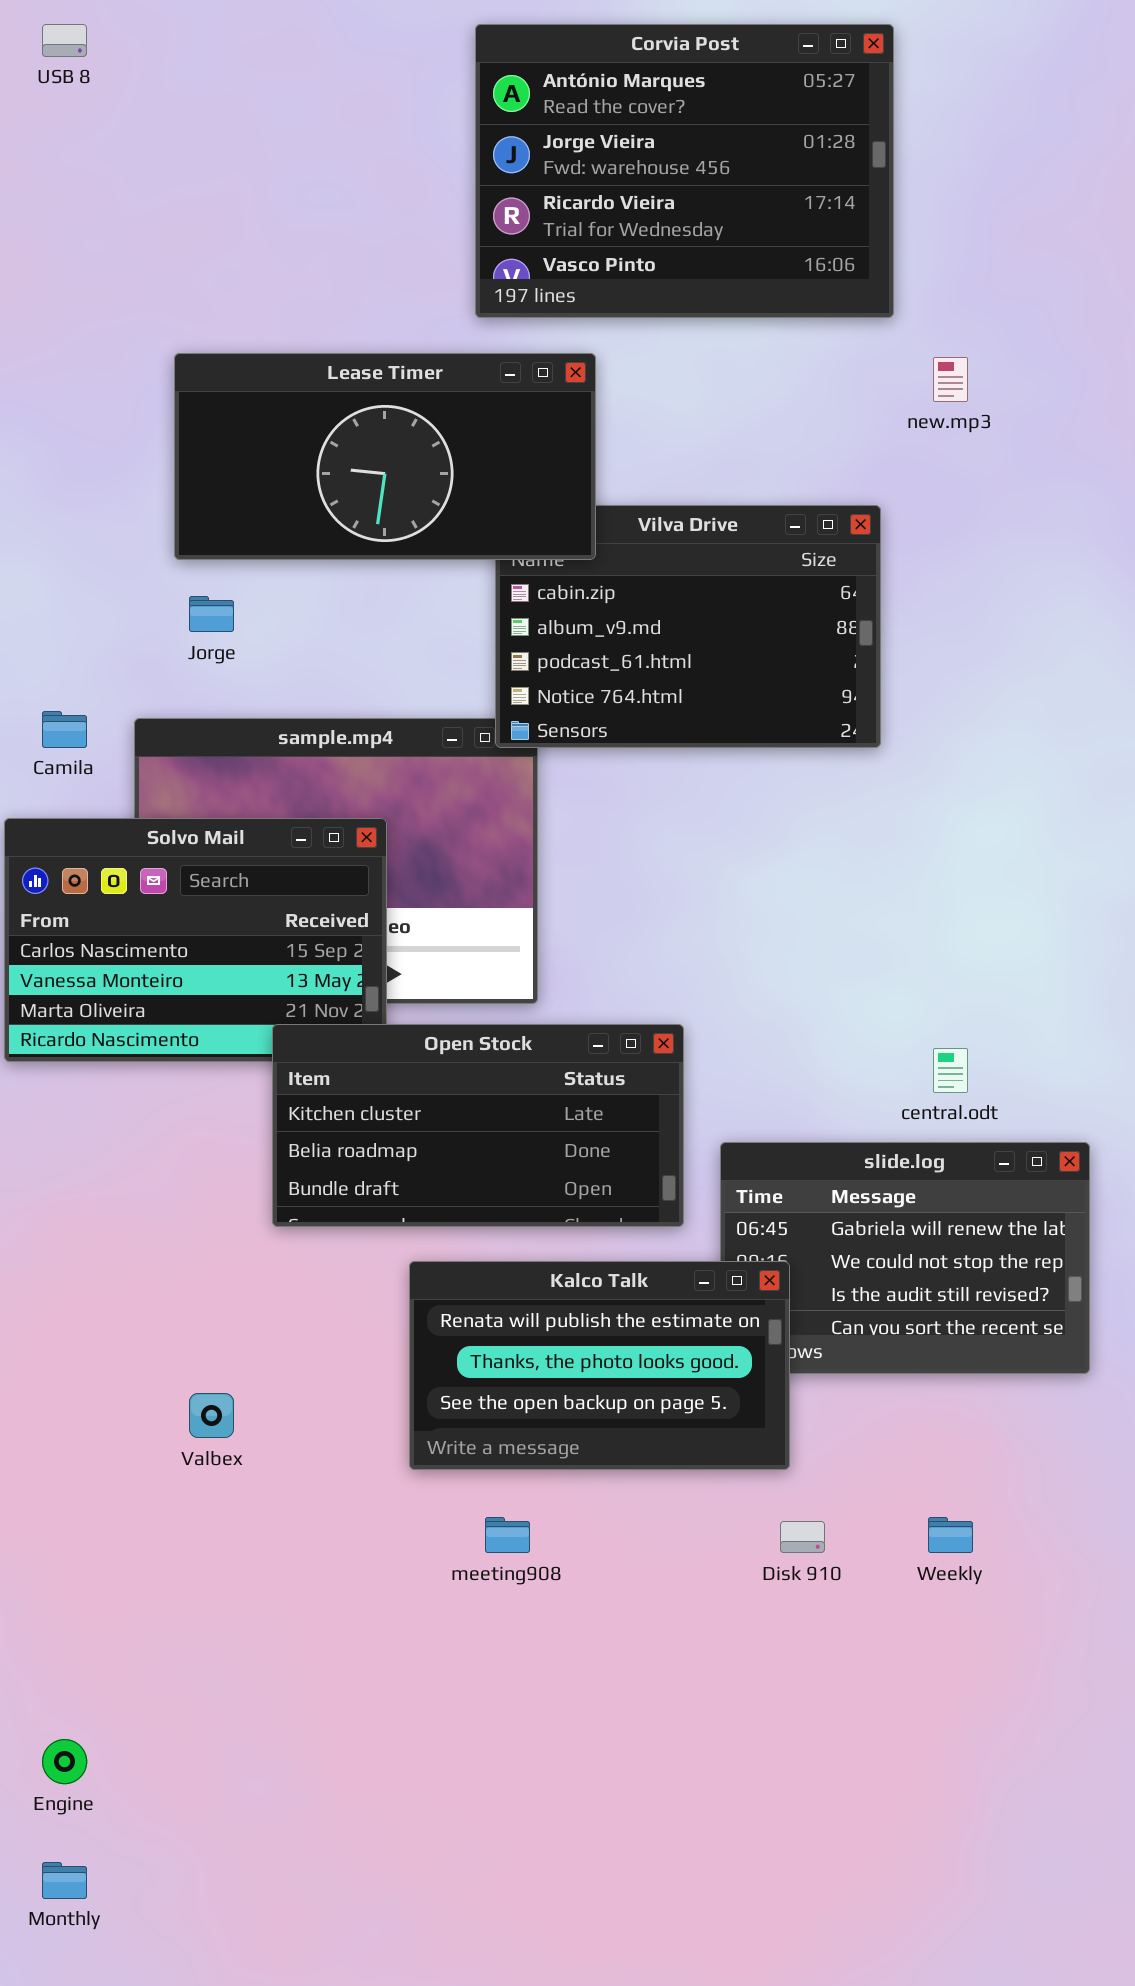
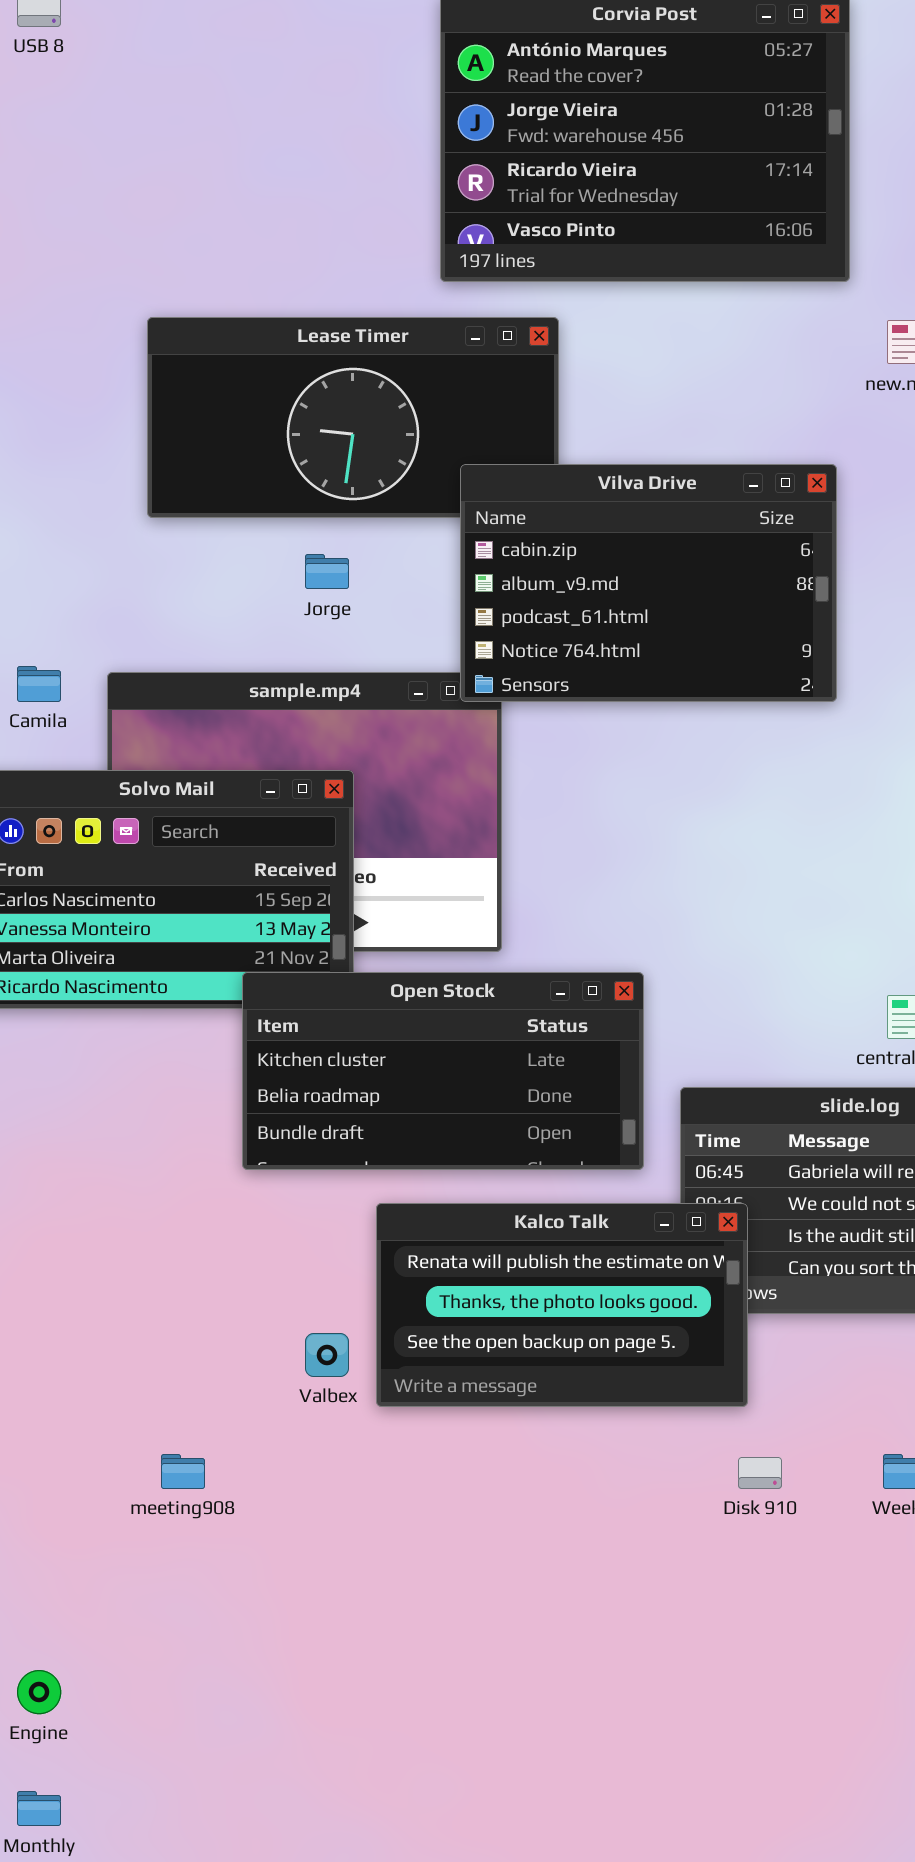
Vilva Drive: [495,505,881,748] -> [460,464,837,702], raised
Jorge: [189,596,234,632] -> [305,554,349,589], moved
Valbex: [189,1393,234,1438] -> [305,1333,349,1377], moved
meeting908: [485,1517,530,1553] -> [161,1454,205,1489], moved

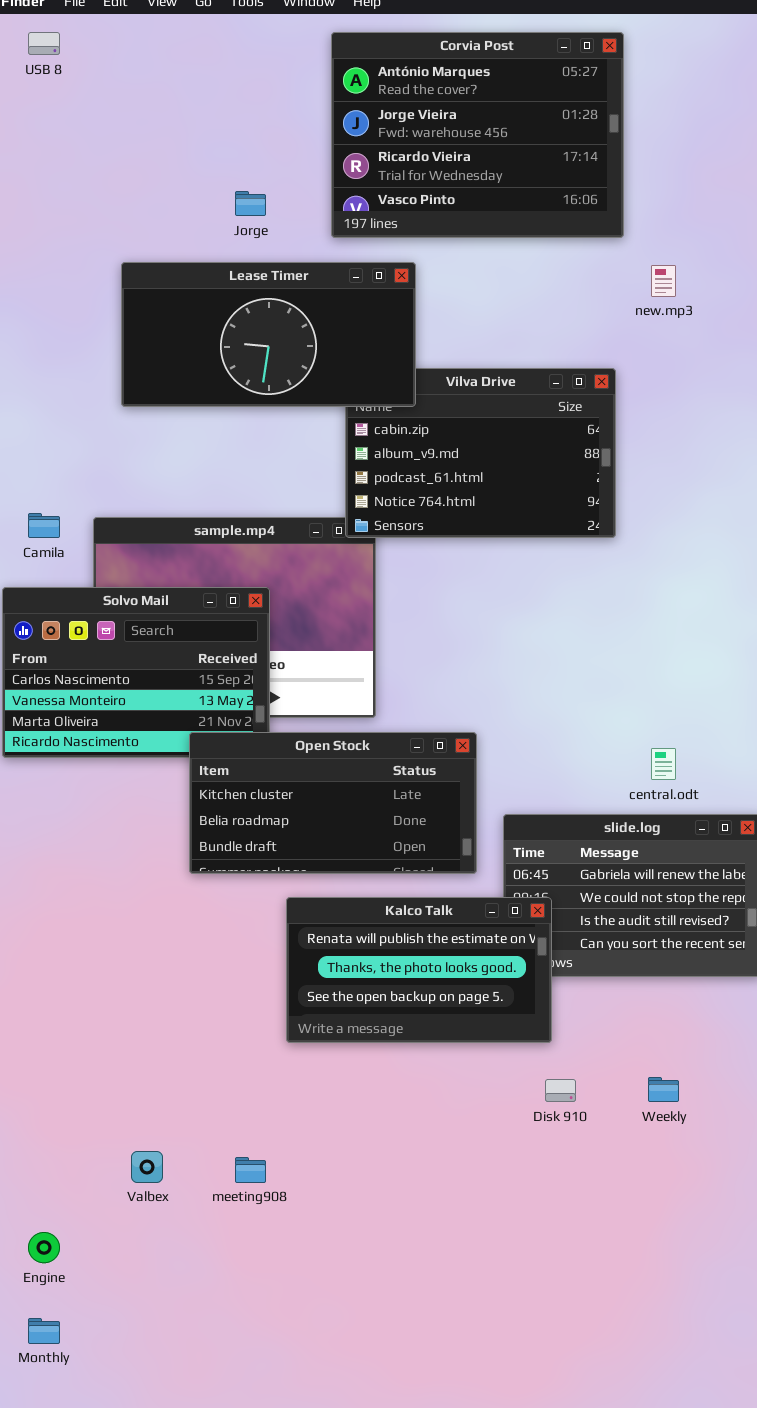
Lease Timer: [147,317,559,518] -> [121,262,416,407], raised
Jorge: [305,554,349,589] -> [235,191,266,216], moved
Valbex: [305,1333,349,1377] -> [131,1151,163,1183], moved
meeting908: [161,1454,205,1489] -> [235,1157,266,1183], moved

